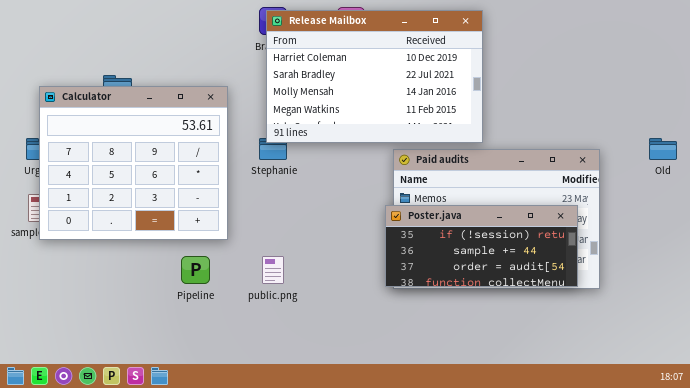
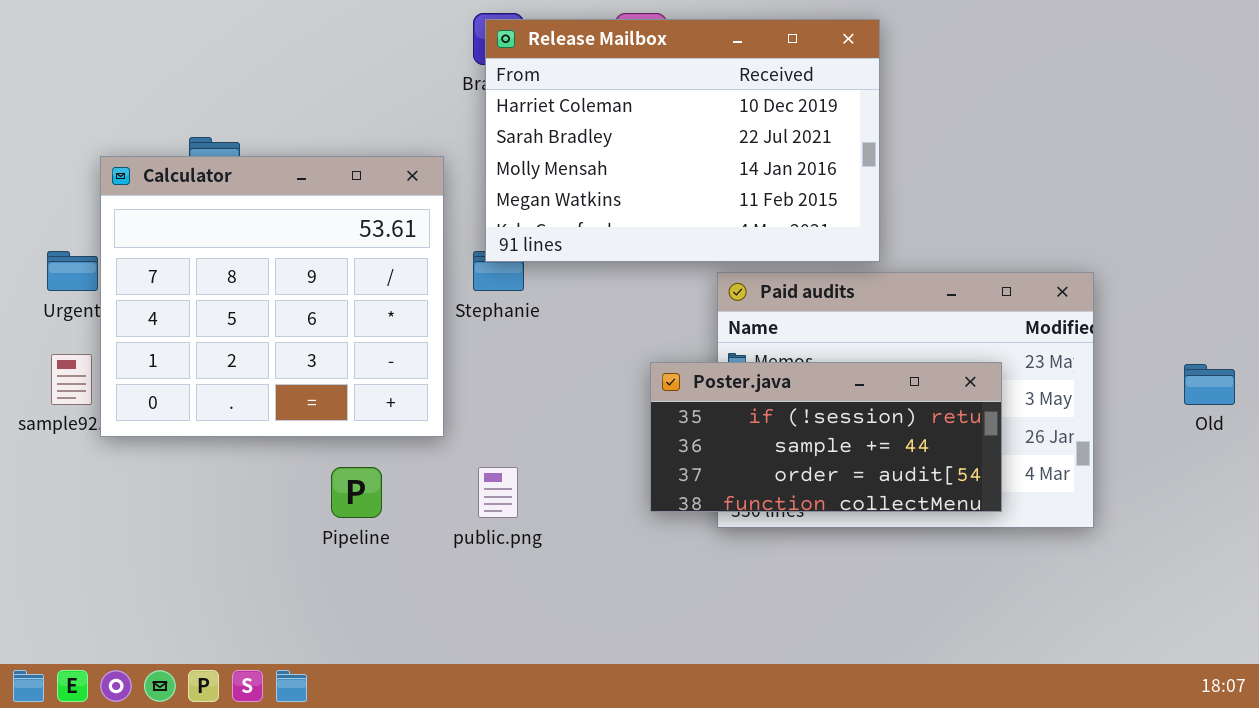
Calculator: [39,86,228,240] -> [100,156,444,437], moved
Old: [649,138,677,160] -> [1184,364,1235,405], moved
Poster.java: [385,205,578,287] -> [650,362,1002,512], moved

